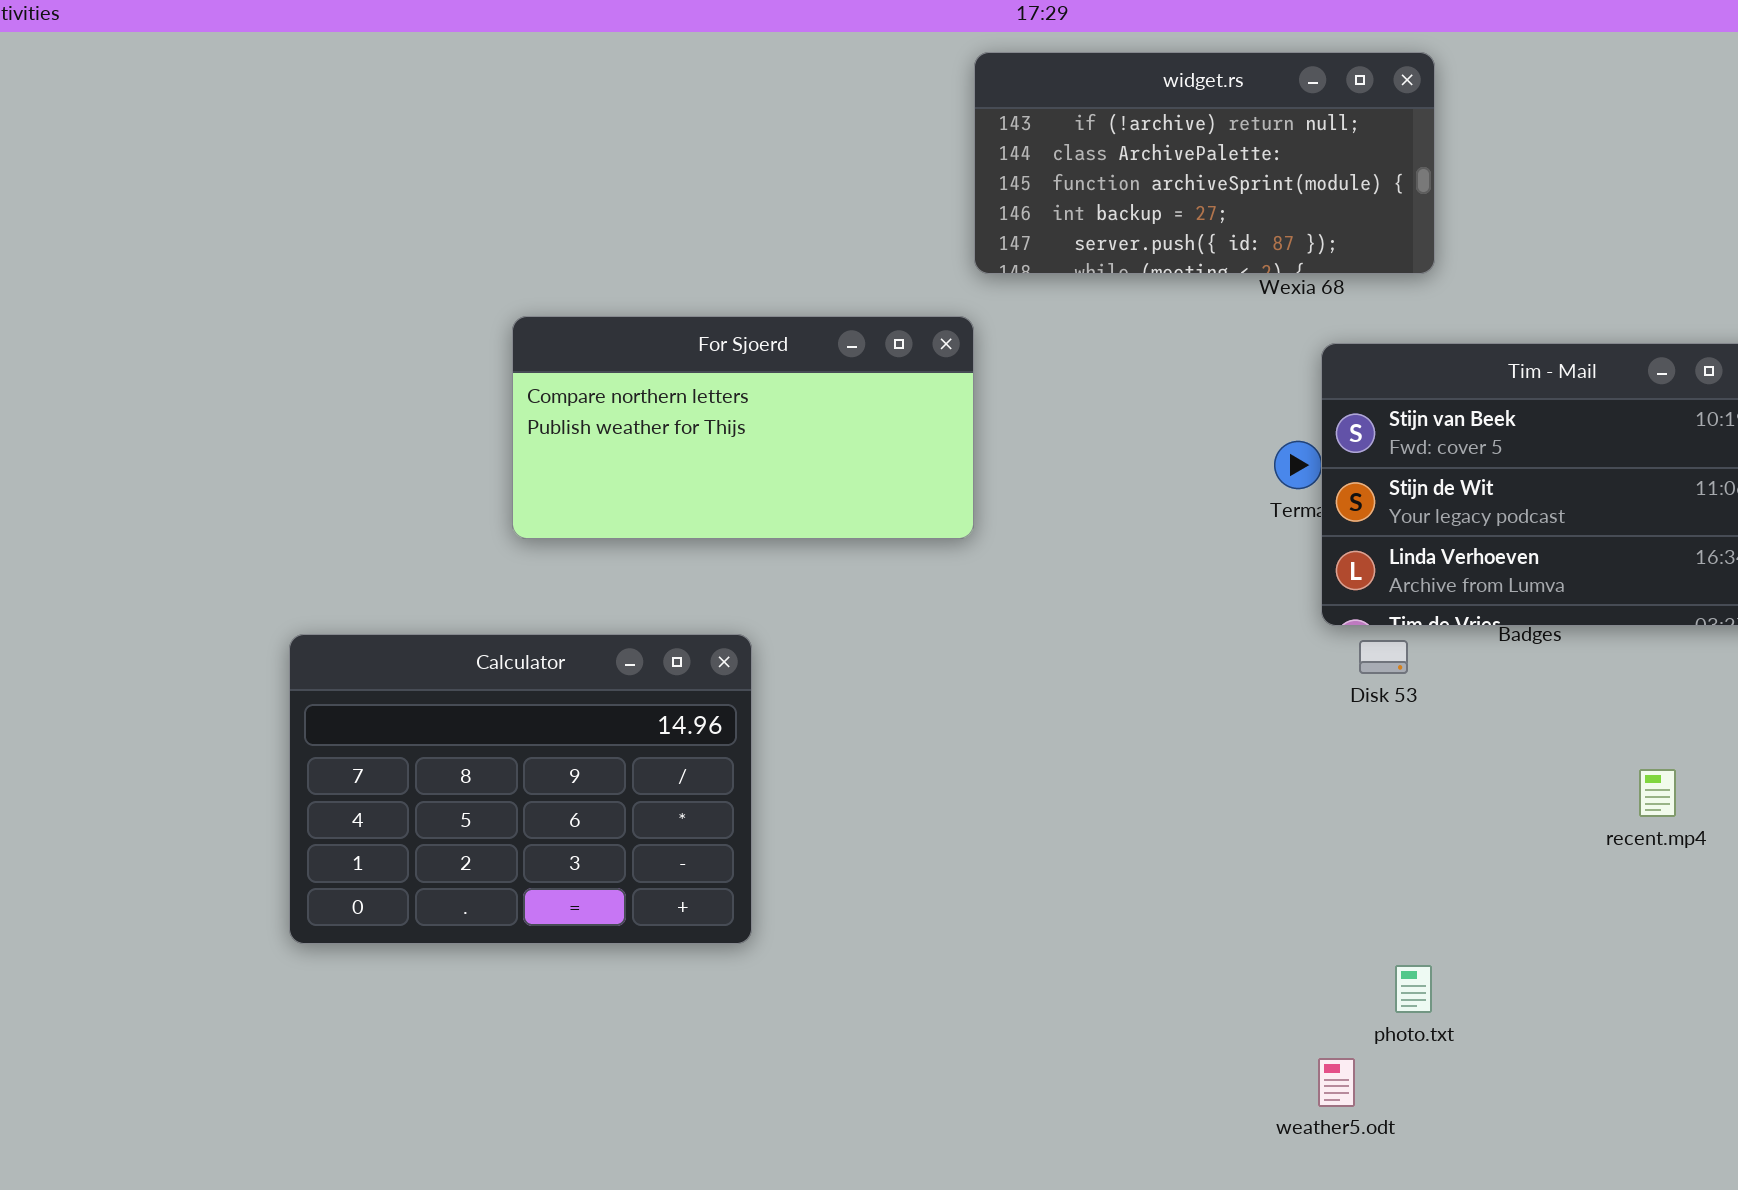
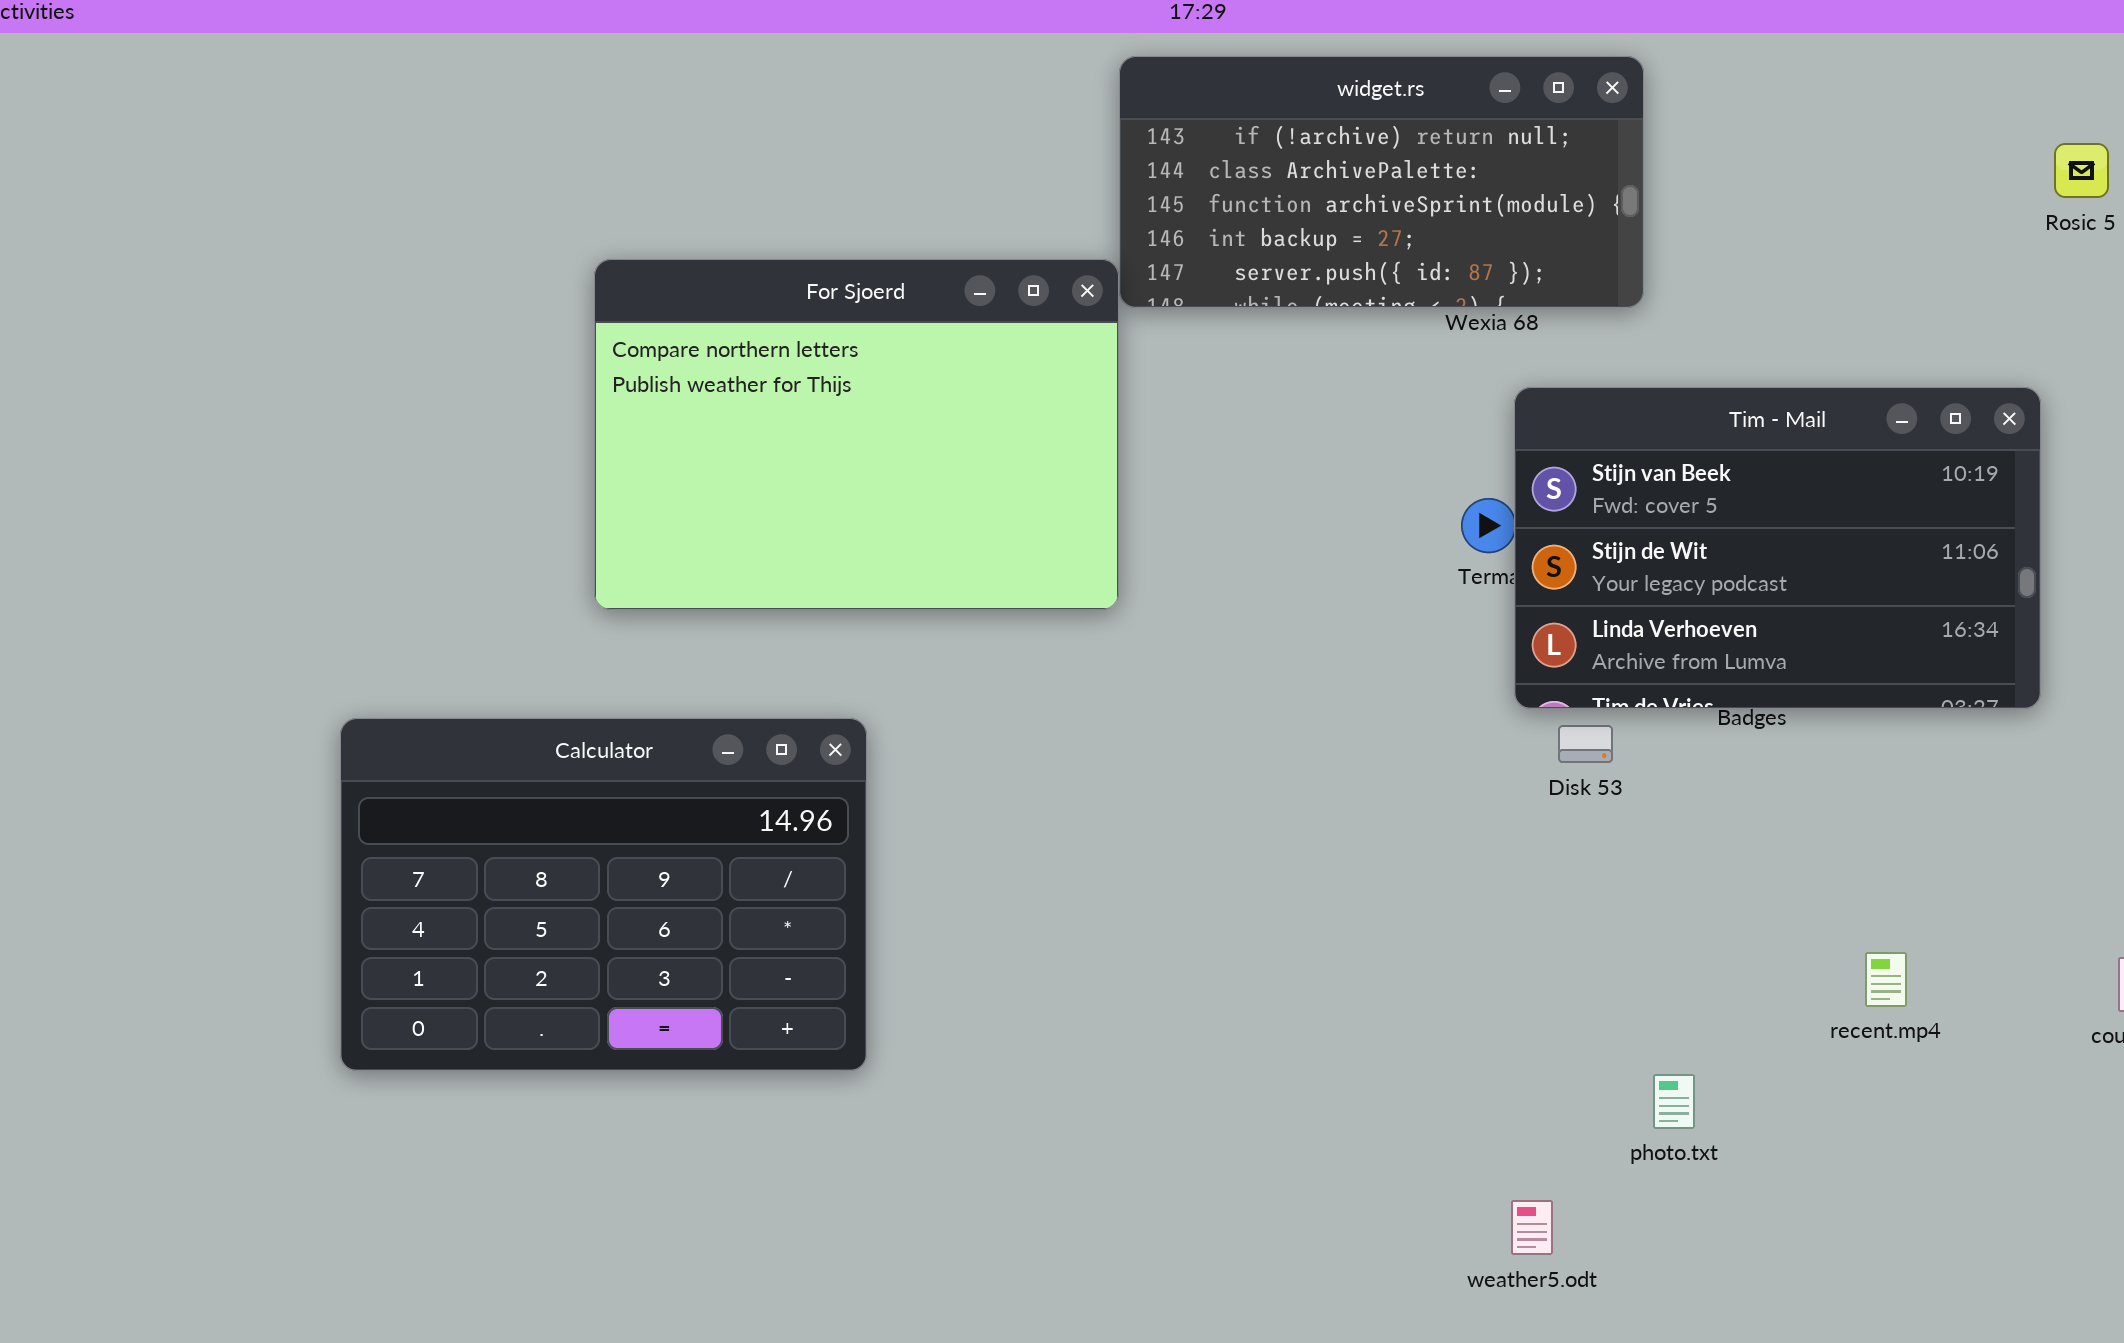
For Sjoerd: [512,316,974,539] -> [594,259,1119,610], resized
recent.mp4: [1639,769,1676,817] -> [1865,952,1907,1007], moved
photo.txt: [1395,965,1432,1013] -> [1653,1074,1695,1129], moved

